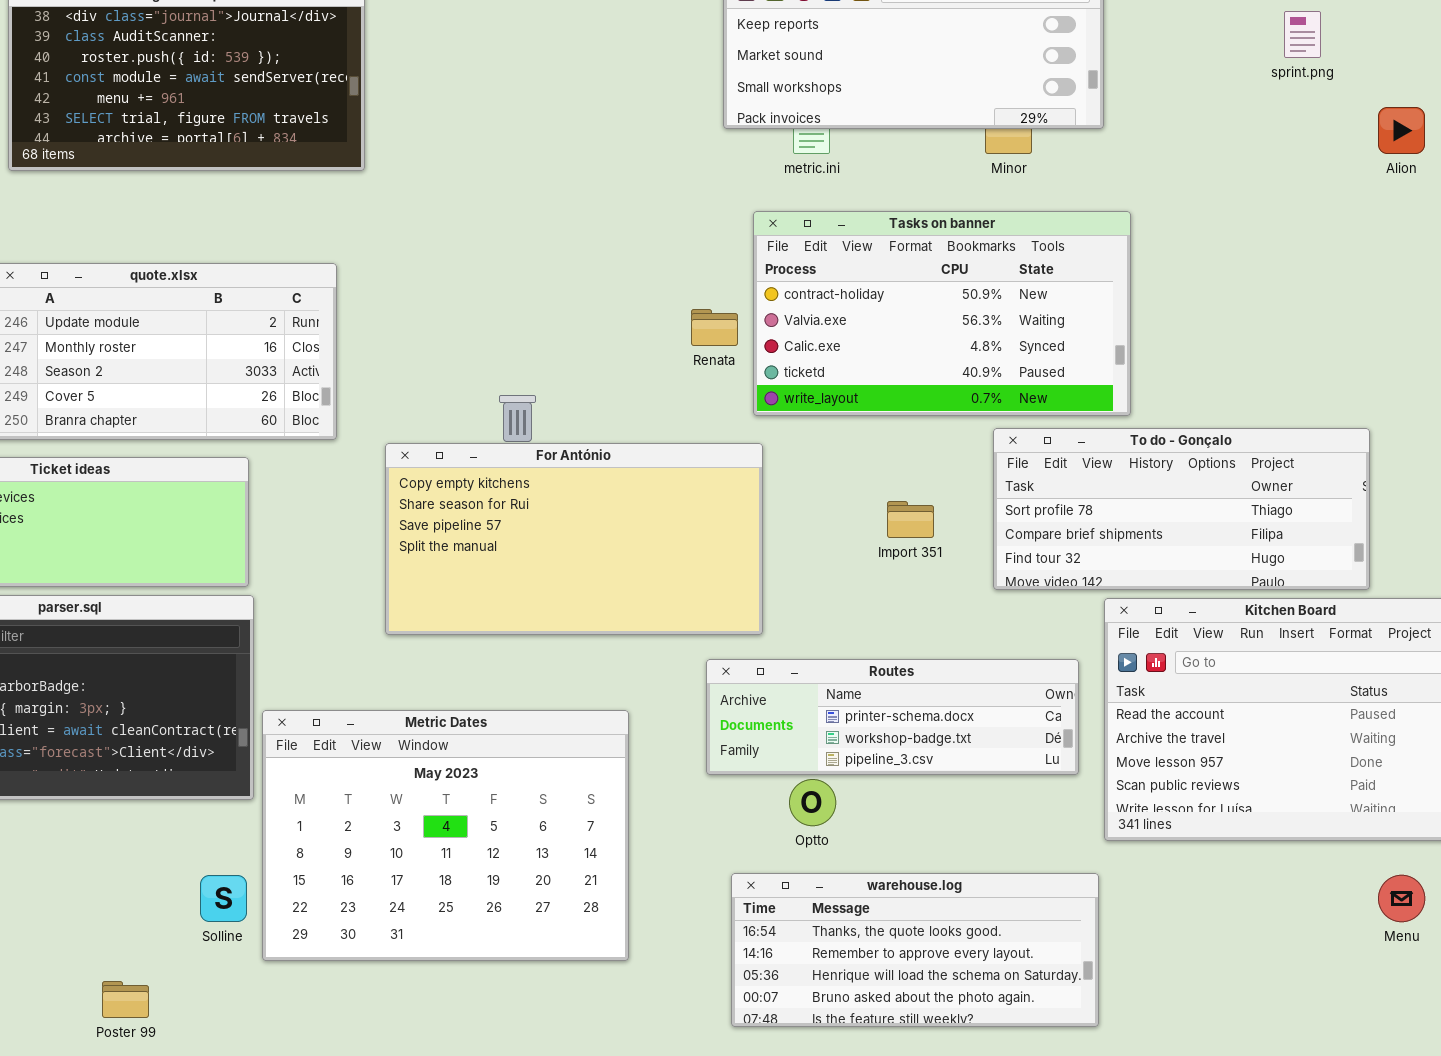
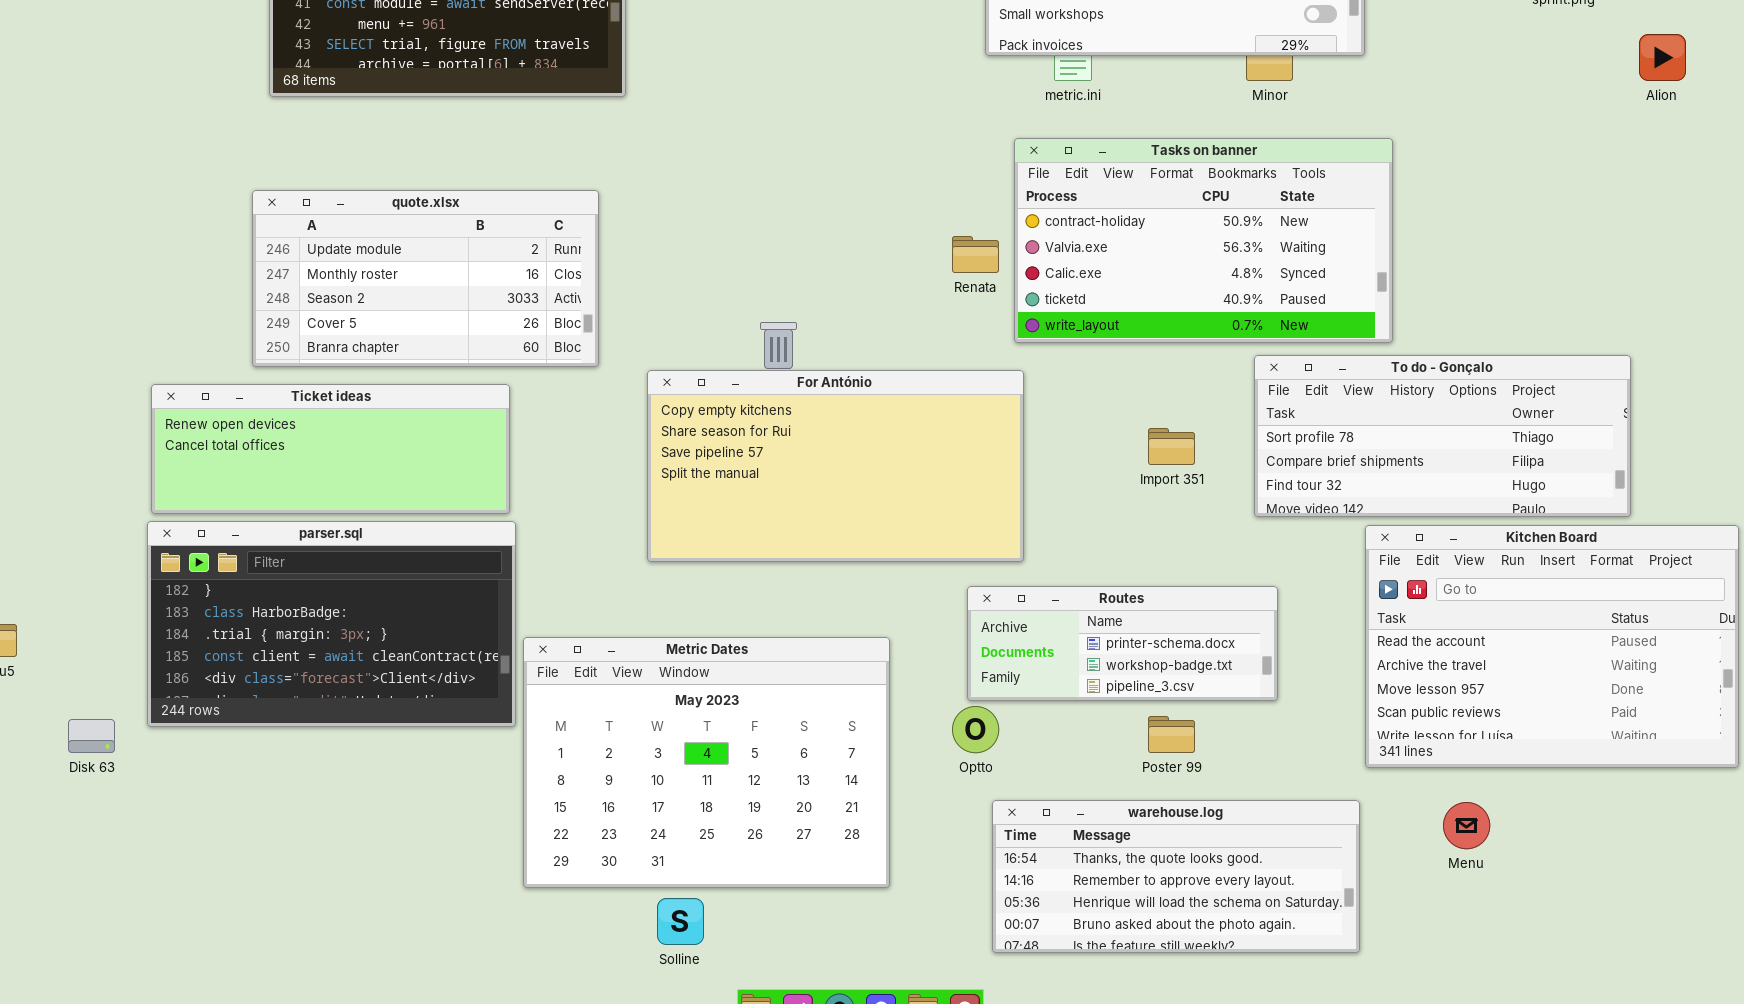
Routes: [706,659,1079,775] -> [967,586,1278,701], resized
Optto: [789,779,836,826] -> [952,706,999,753], moved
Solline: [200,875,247,922] -> [657,898,704,945], moved
Menu: [1378,875,1425,922] -> [1443,802,1490,849], moved
Poster 99: [102,981,149,1018] -> [1148,716,1195,753], moved

